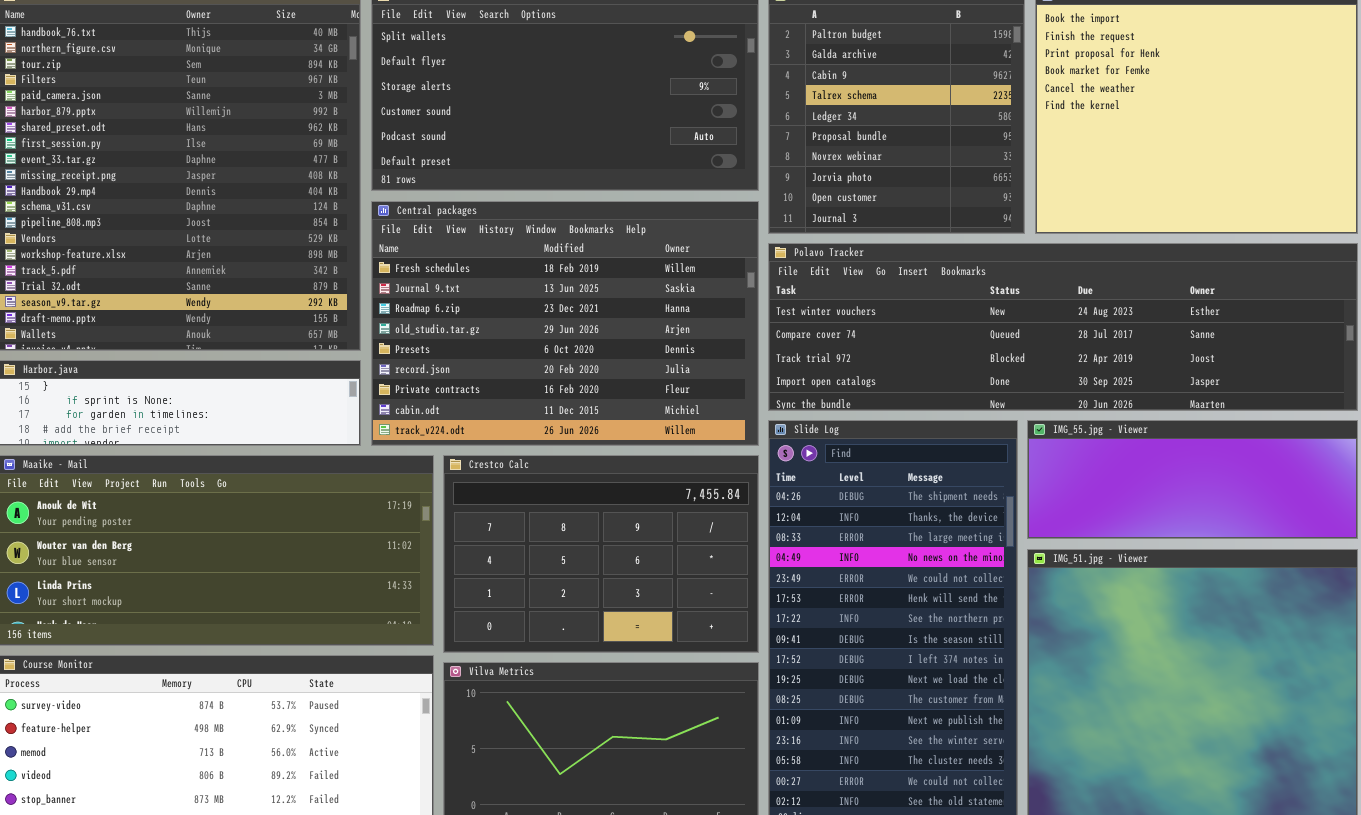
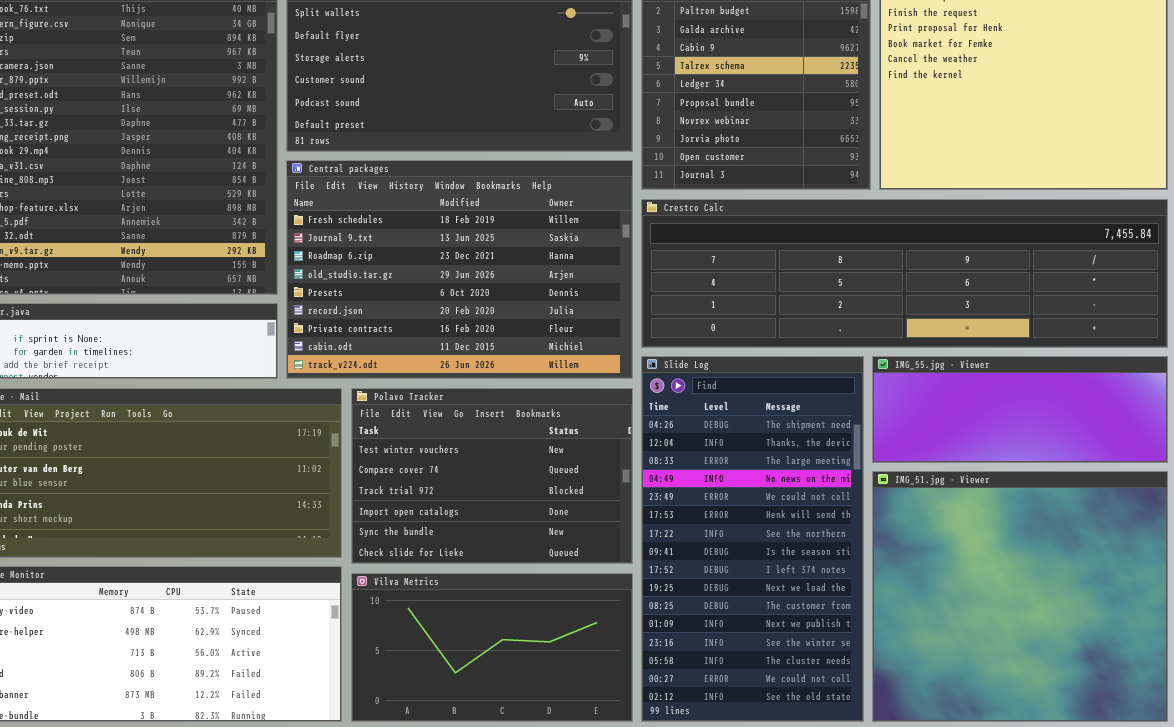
Polavo Tracker: [768,243,1358,411] -> [351,388,633,564], moved, resized
Crestco Calc: [443,455,759,653] -> [641,199,1168,348], moved, resized

